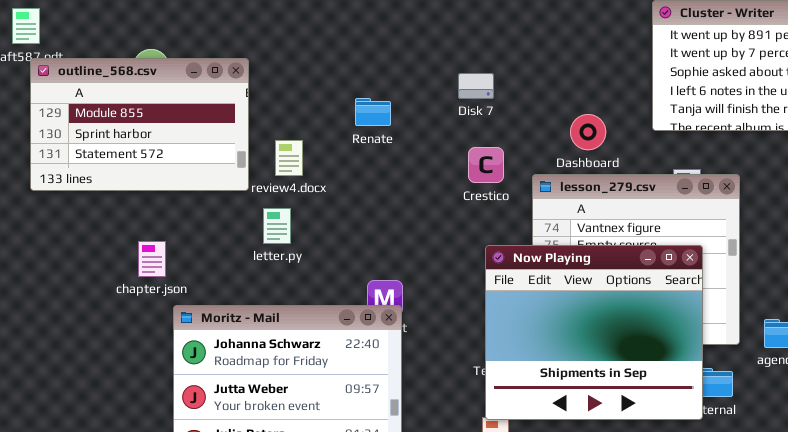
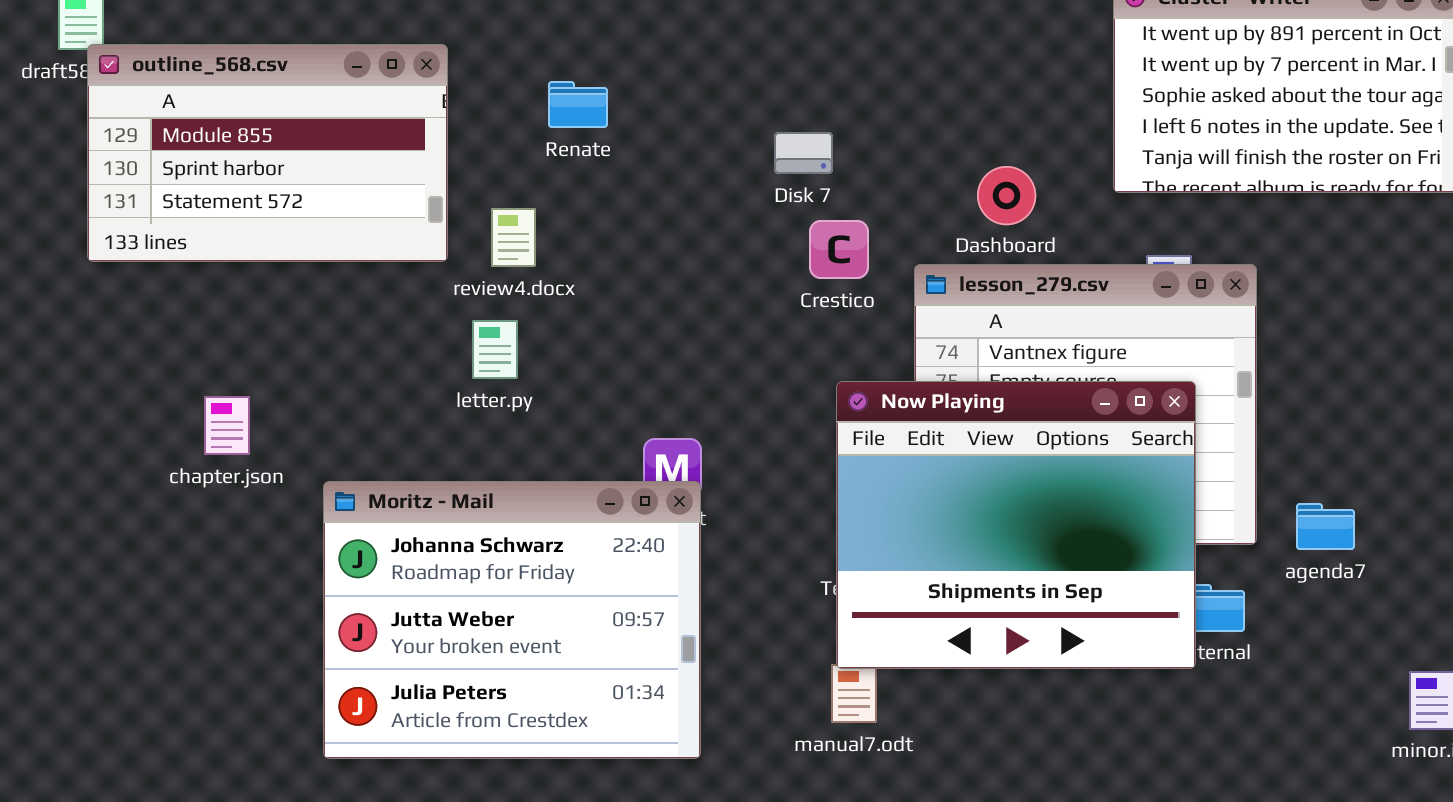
outline_568.csv: [30,58,249,191] -> [87,44,448,262], moved
Disk 7: [458,73,494,99] -> [774,132,833,174], moved
Renate: [355,98,391,126] -> [548,81,608,128], moved
chapter.json: [138,241,166,277] -> [204,396,250,455], moved

